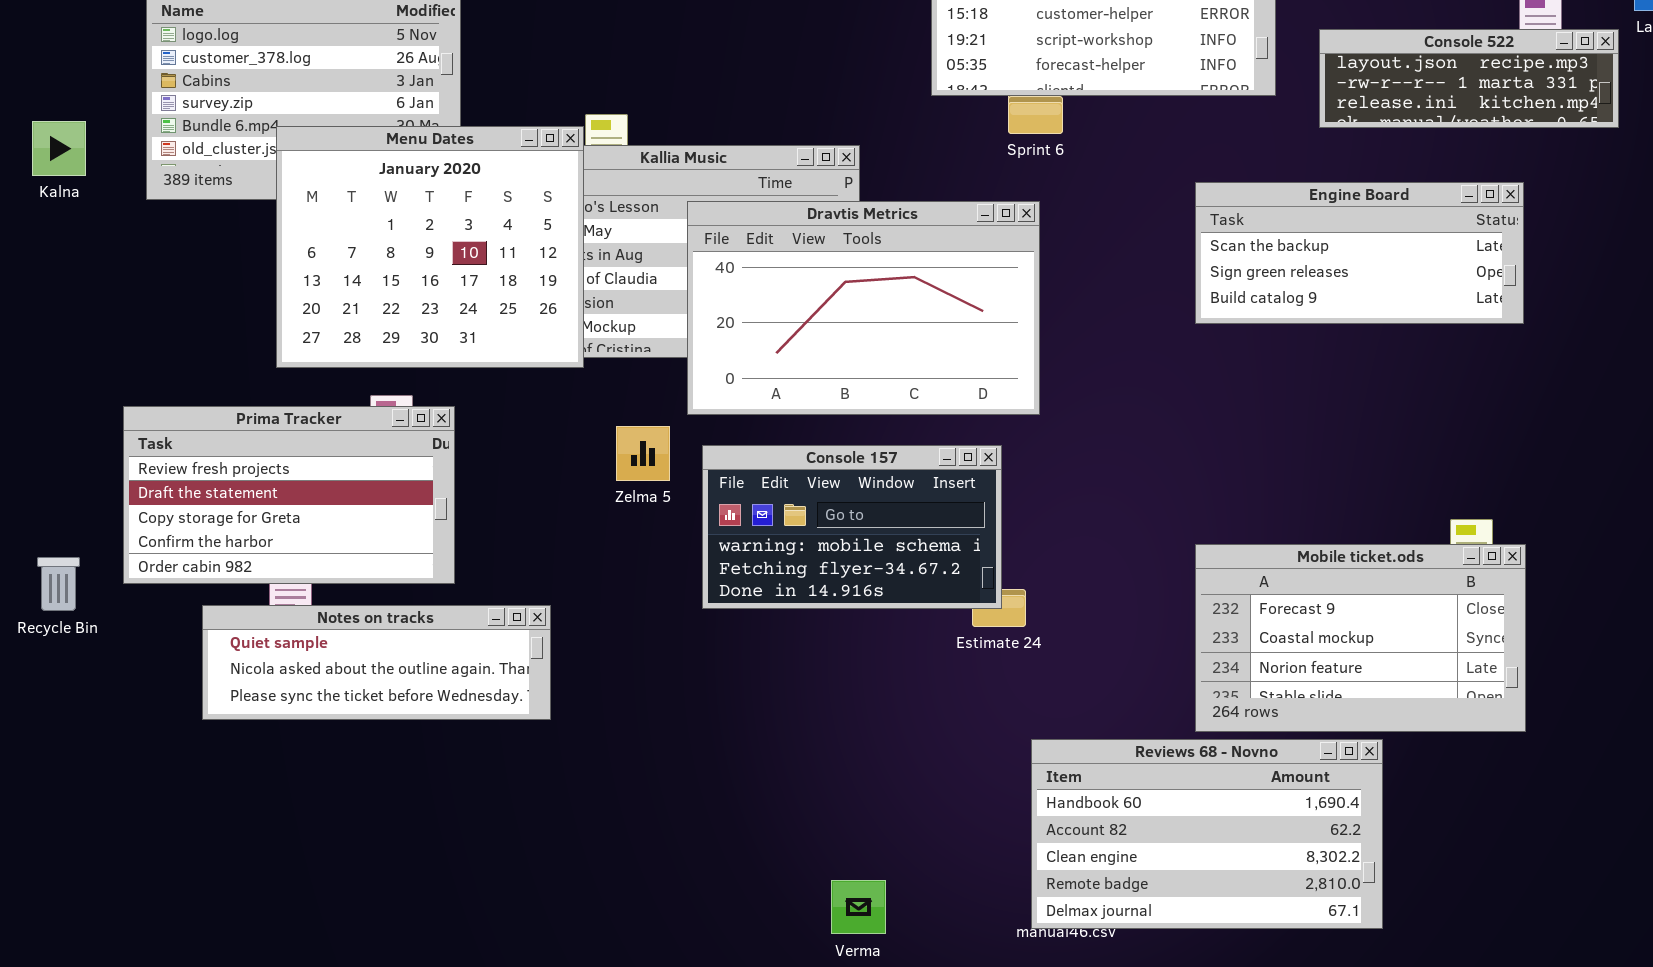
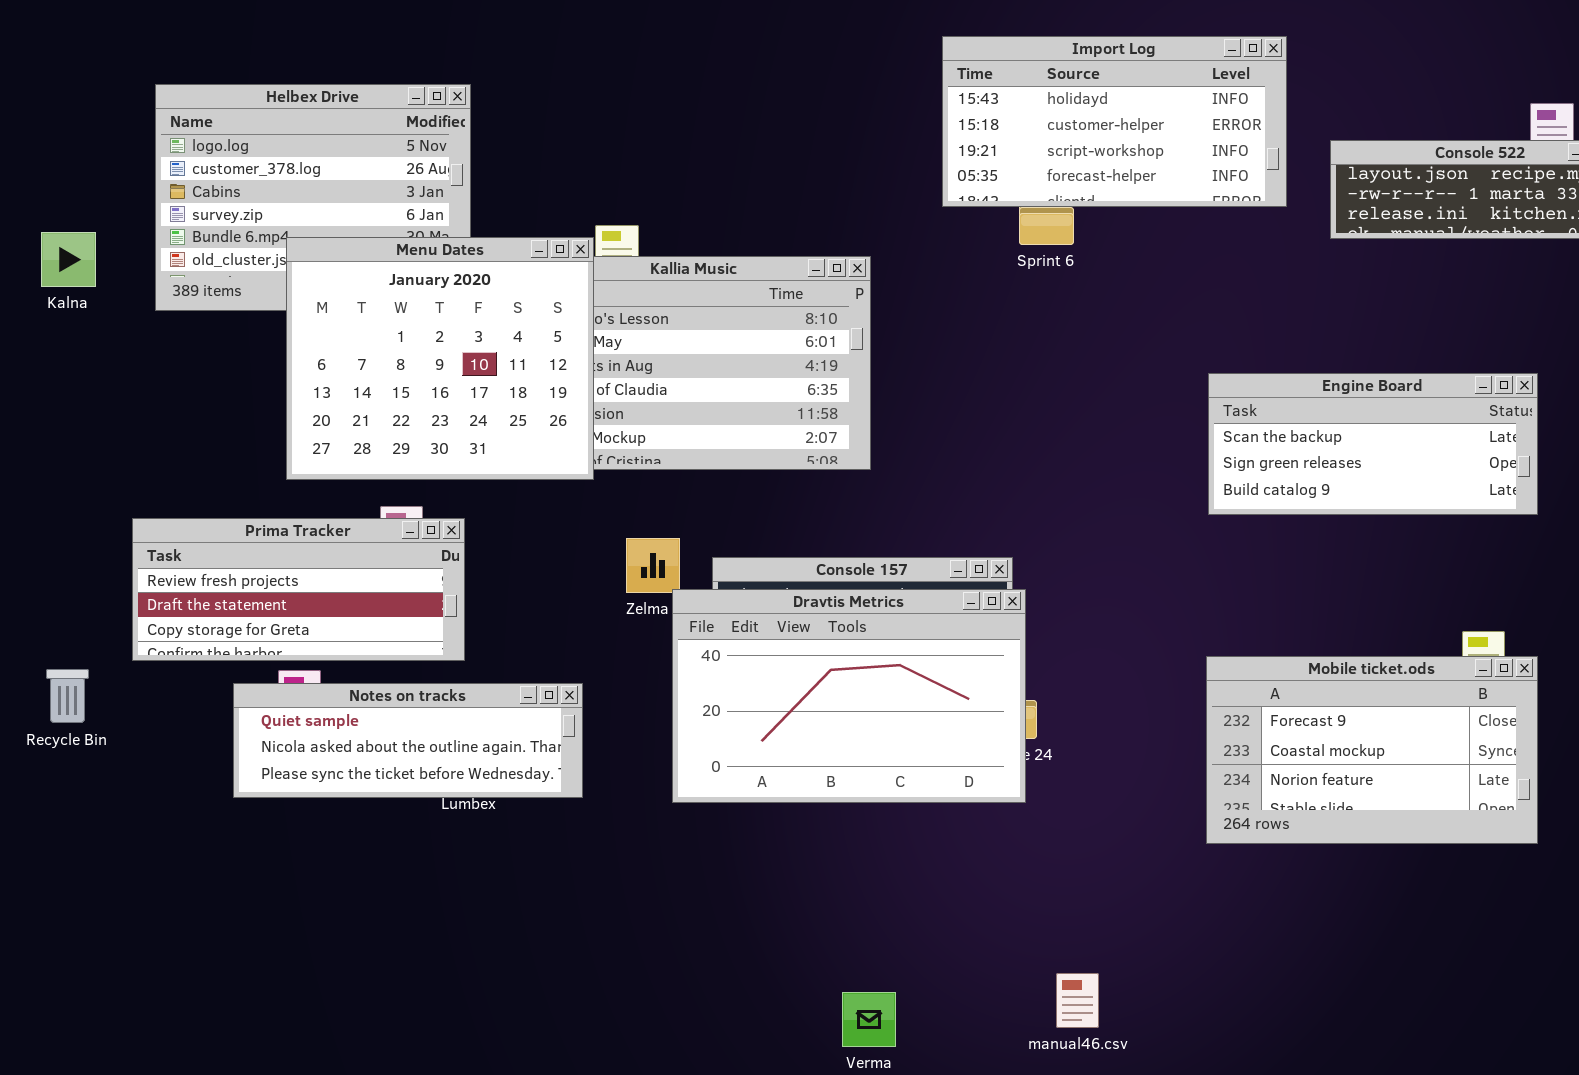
Engine Board: [1195,182,1524,324] -> [1208,373,1538,515], moved
Dravtis Metrics: [687,201,1040,415] -> [672,589,1026,803], moved
Prima Tracker: [123,406,455,584] -> [132,518,465,661], resized
Notes on tracks: [202,605,551,720] -> [233,683,583,798], moved
Reviews 68 - Novno: [1031,739,1383,929] -> none, closed

